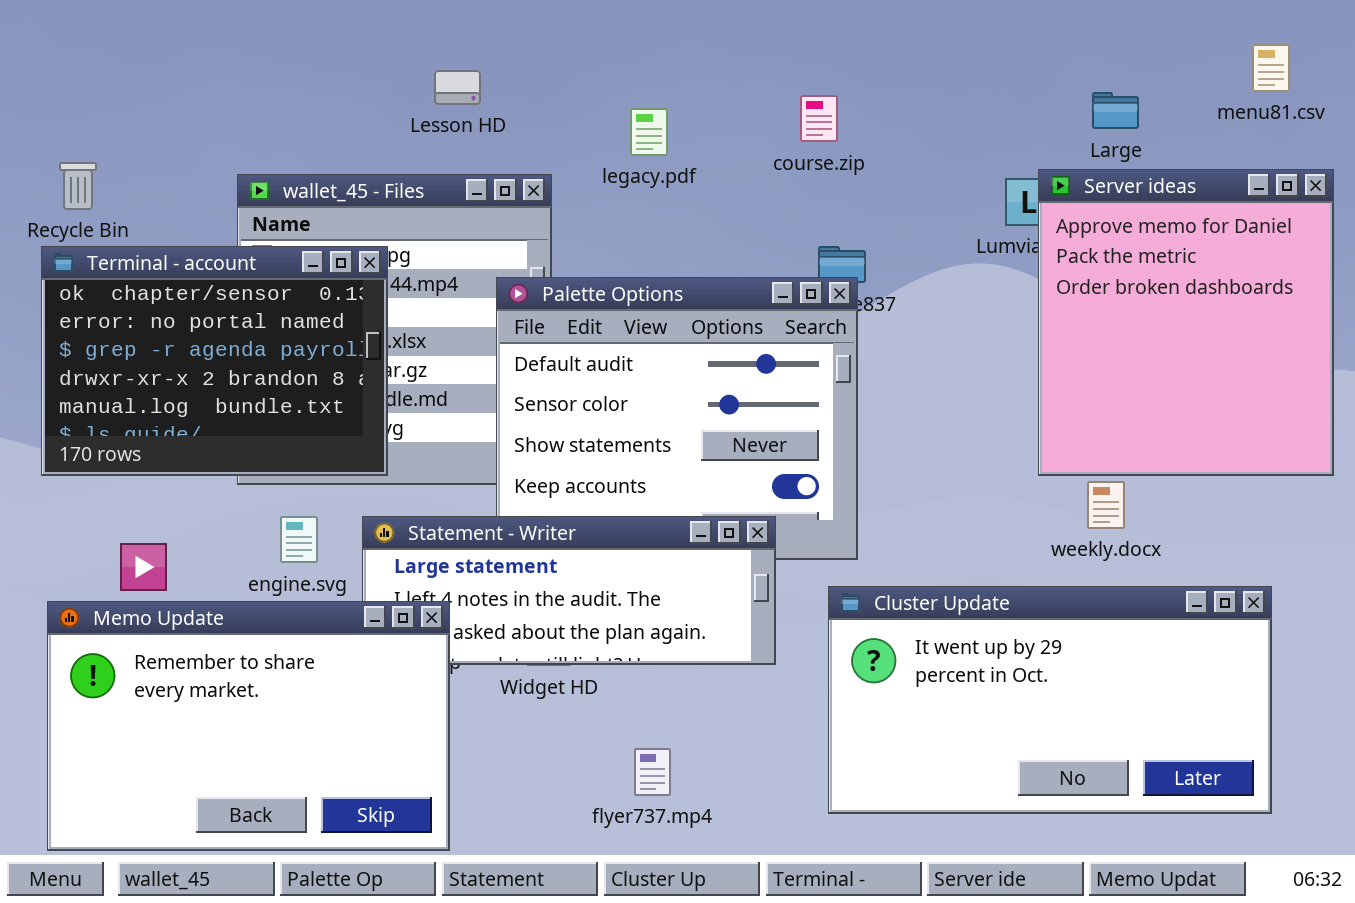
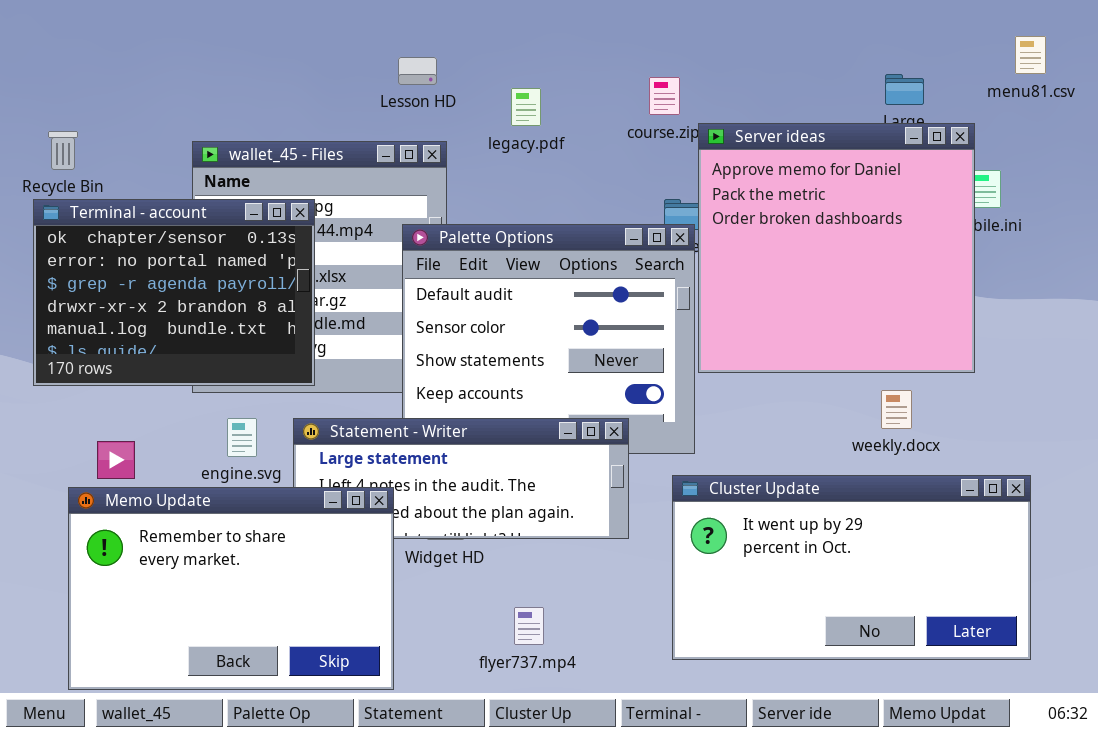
Lesson HD: [434,70,481,105] -> [398,57,437,85], moved
Server ideas: [1038,169,1334,476] -> [698,123,975,373], moved, resized
Memo Update: [47,601,450,851] -> [68,487,394,690], moved

